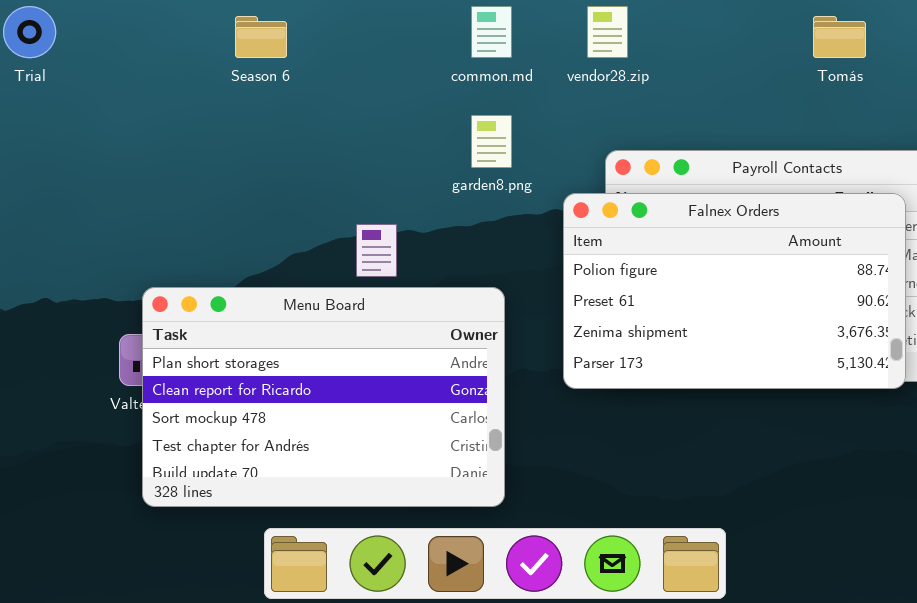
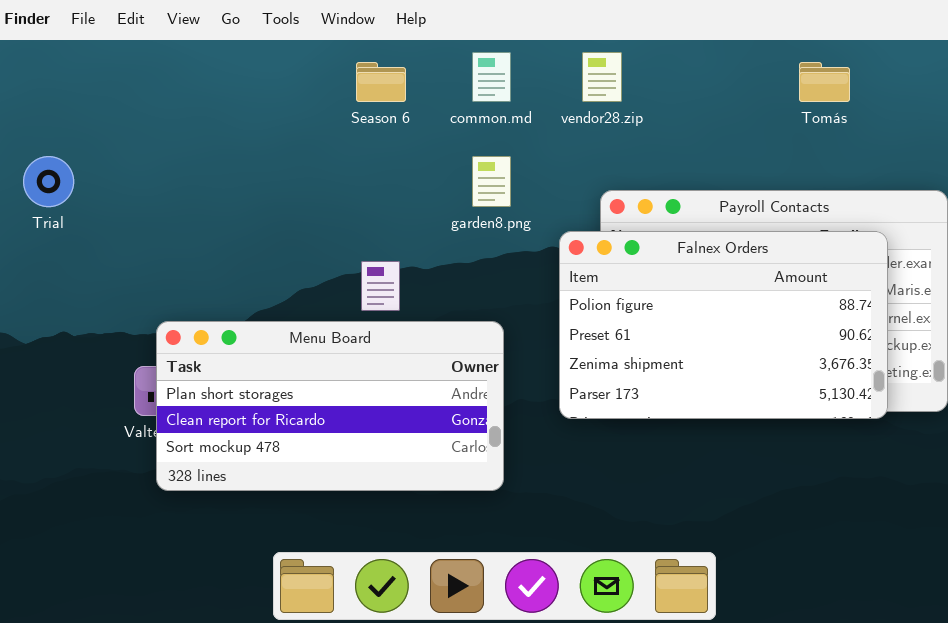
Trial: [3,6,56,58] -> [23,156,74,207], moved
Season 6: [235,16,287,58] -> [356,62,406,102], moved
Menu Board: [142,287,505,507] -> [156,321,504,491], resized

